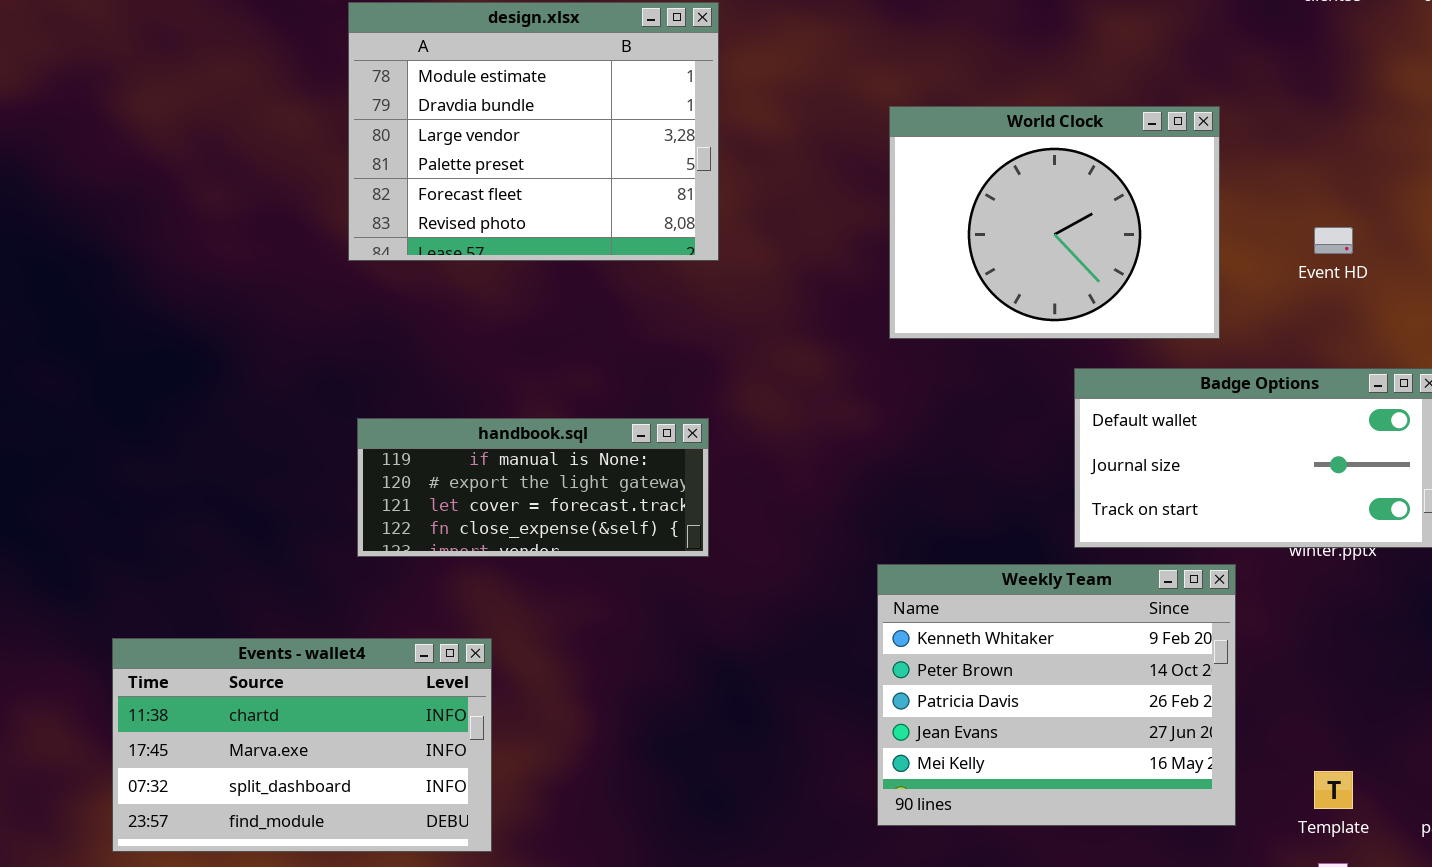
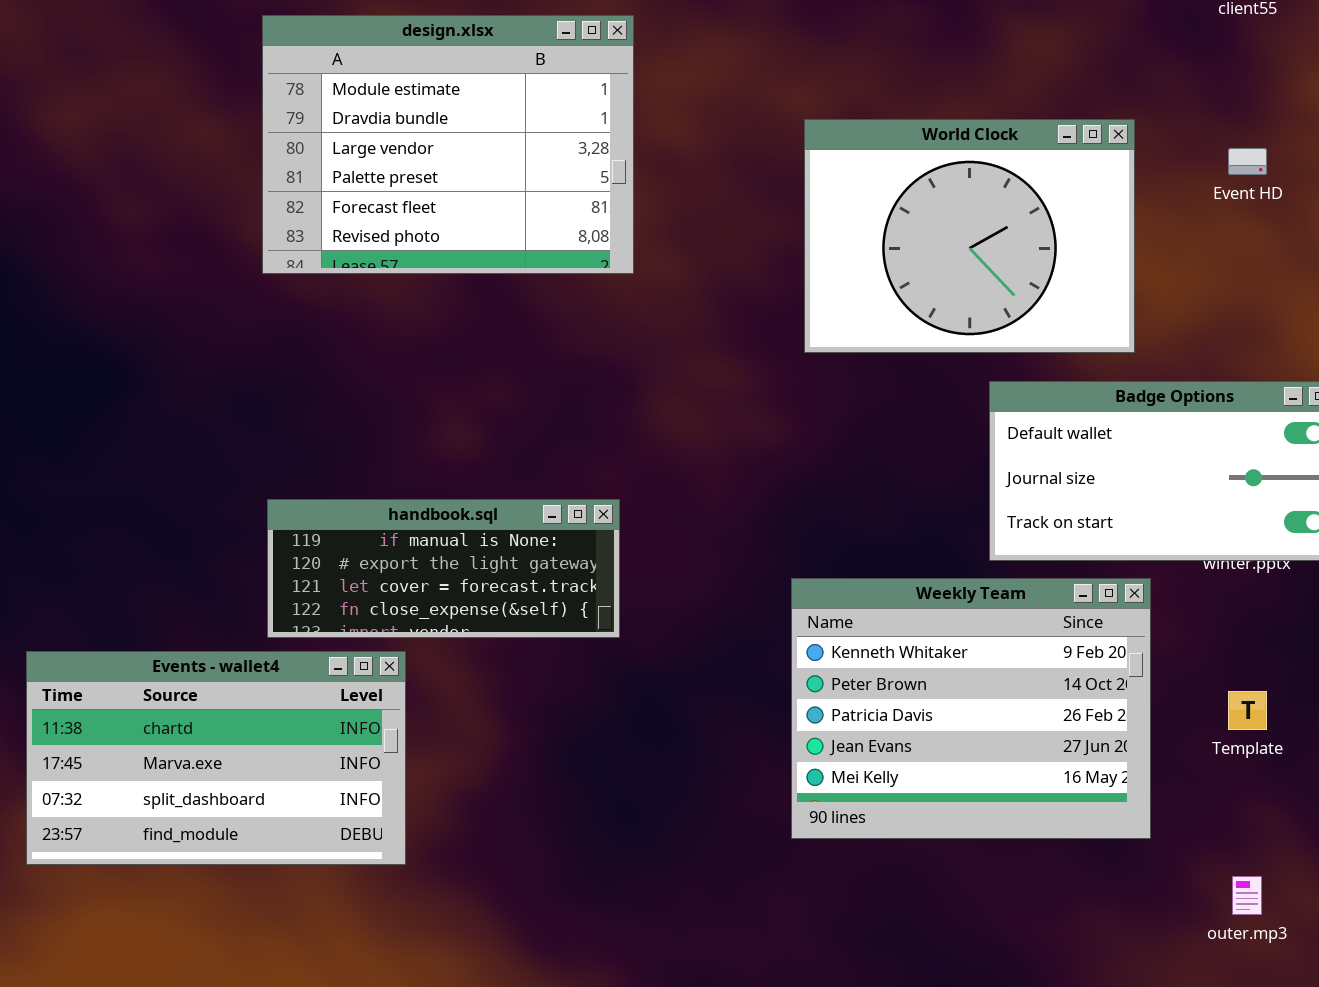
Event HD: [1314,227,1353,254] -> [1228,148,1267,175], moved
handbook.sql: [357,418,709,557] -> [267,499,620,638], moved
Template: [1314,771,1353,809] -> [1228,691,1267,730], moved

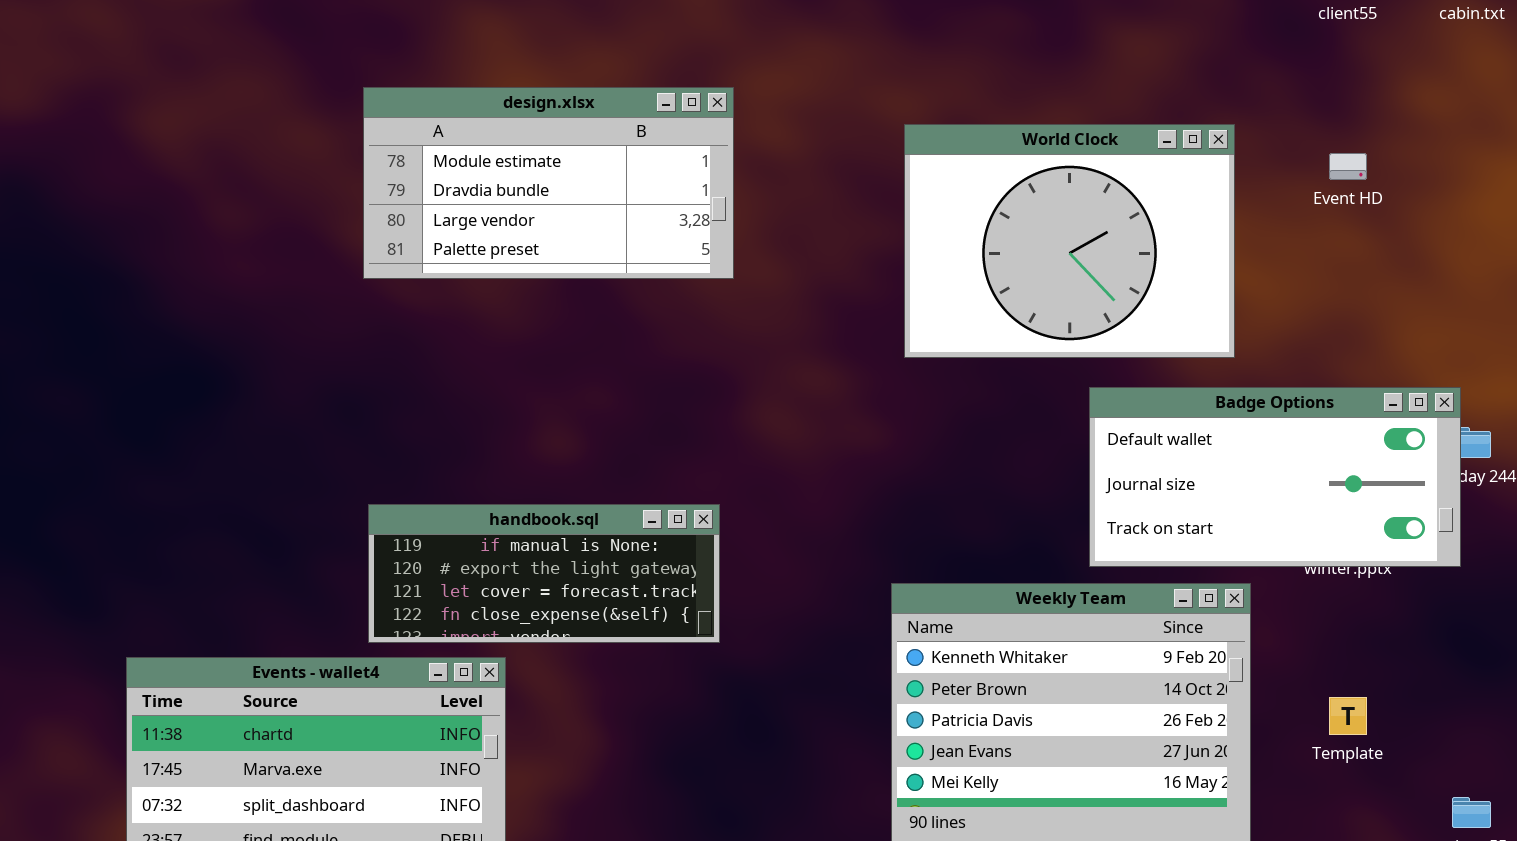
design.xlsx: [262,15,634,274] -> [363,87,734,279], resized

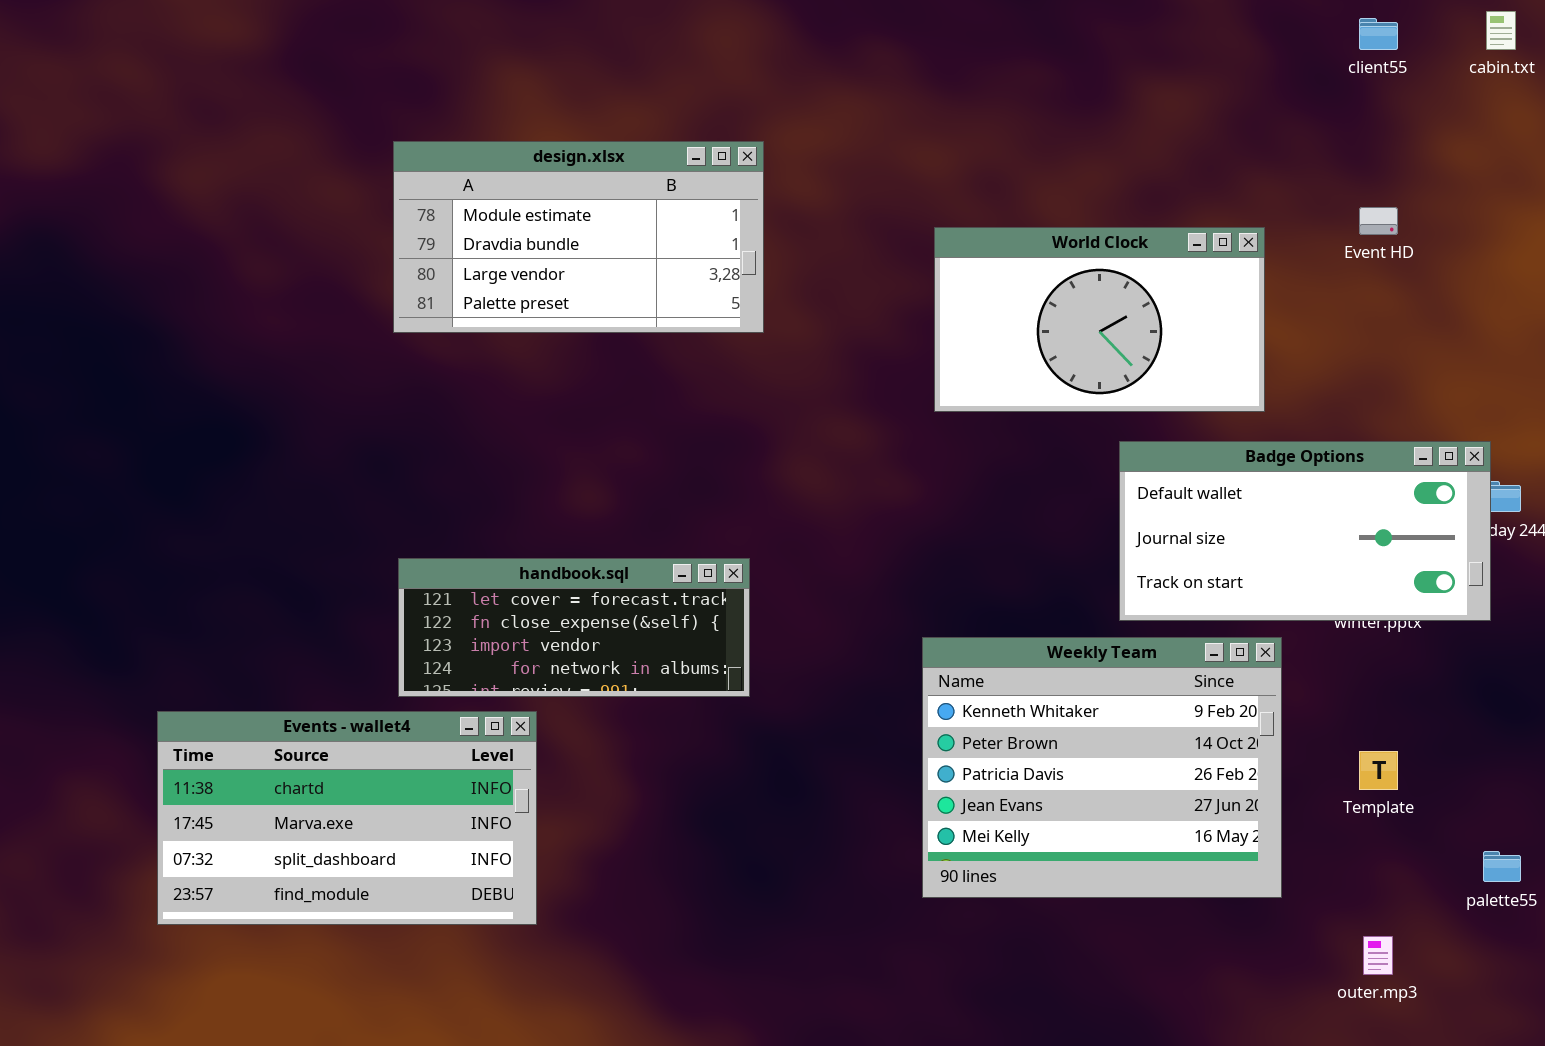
World Clock: [904,124,1235,358] -> [934,227,1265,412], resized
handbook.sql: [368,504,720,643] -> [398,558,750,697], scrolled down 2 rows

